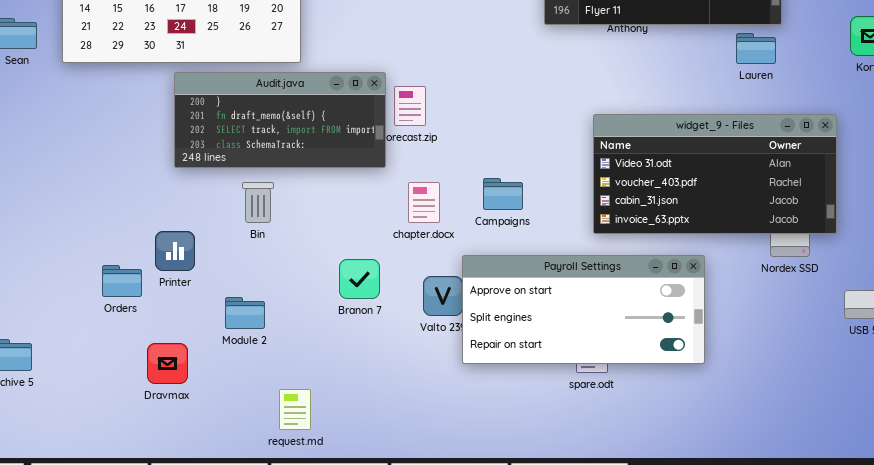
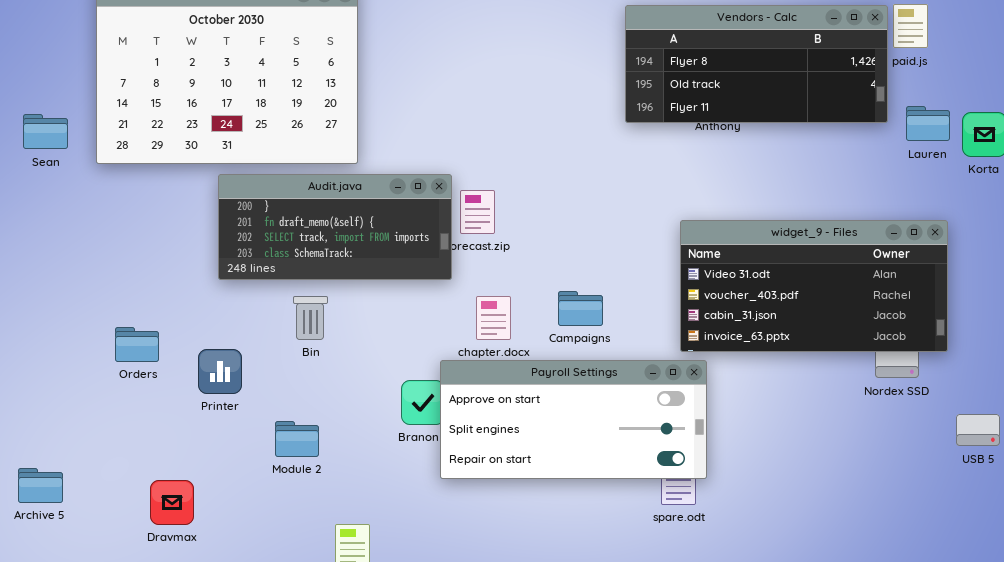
Lauren: [736,33,776,64] -> [906,106,950,141], moved
Payroll Settings: [462,255,705,364] -> [440,360,707,479], moved
Orders: [102,265,142,297] -> [115,327,159,362], moved
Dravmax: [147,343,188,384] -> [150,480,194,525], moved

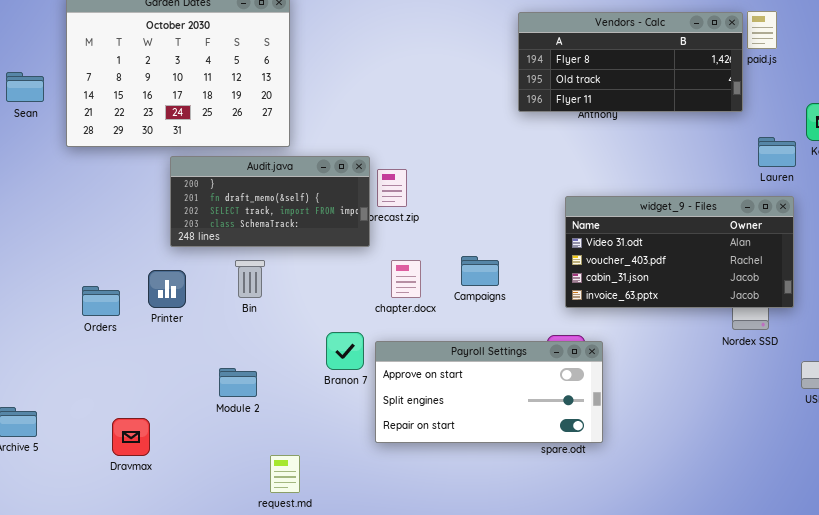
Lauren: [906,106,950,141] -> [758,137,796,167], moved
Sean: [23,114,68,149] -> [6,72,44,102], moved
Printer: [198,349,242,394] -> [148,270,186,308], moved
Payroll Settings: [440,360,707,479] -> [375,341,603,443], moved

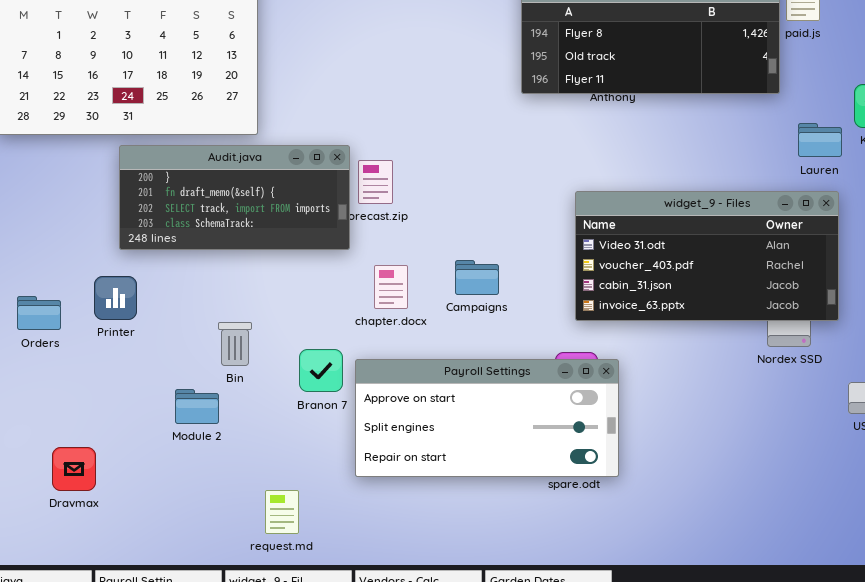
Bin: [235,260,265,298] -> [218,322,252,366], moved
request.md: [270,455,300,493] -> [265,490,299,534], moved

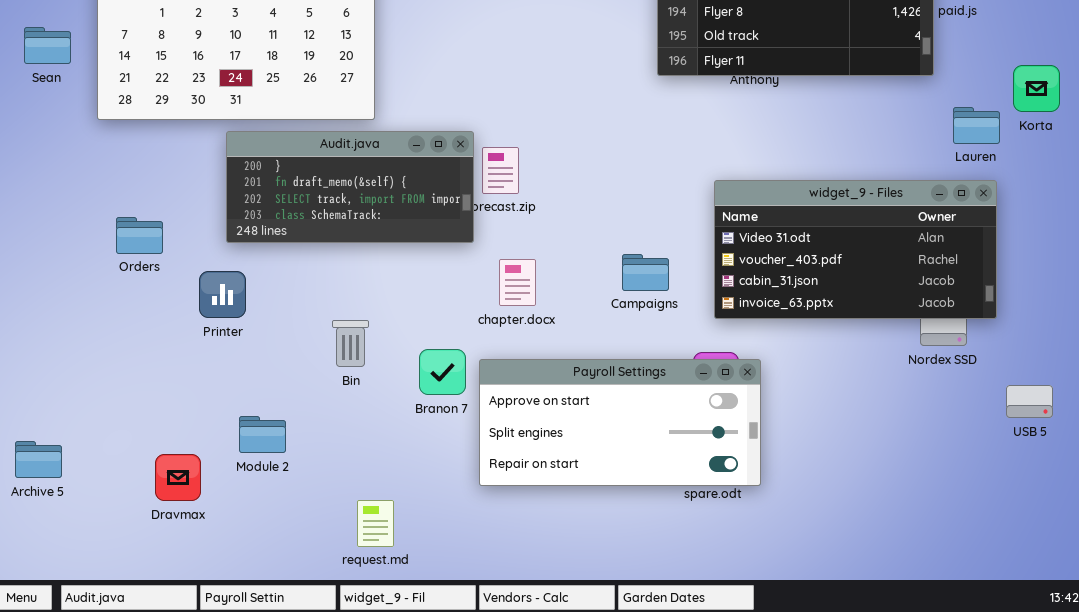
Campaigns: [455,260,499,295] -> [622,254,669,291], moved
Orders: [17,296,61,330] -> [116,217,163,254], moved
Module 2: [175,389,219,424] -> [239,416,286,453], moved
request.md: [265,490,299,534] -> [357,500,394,547], moved

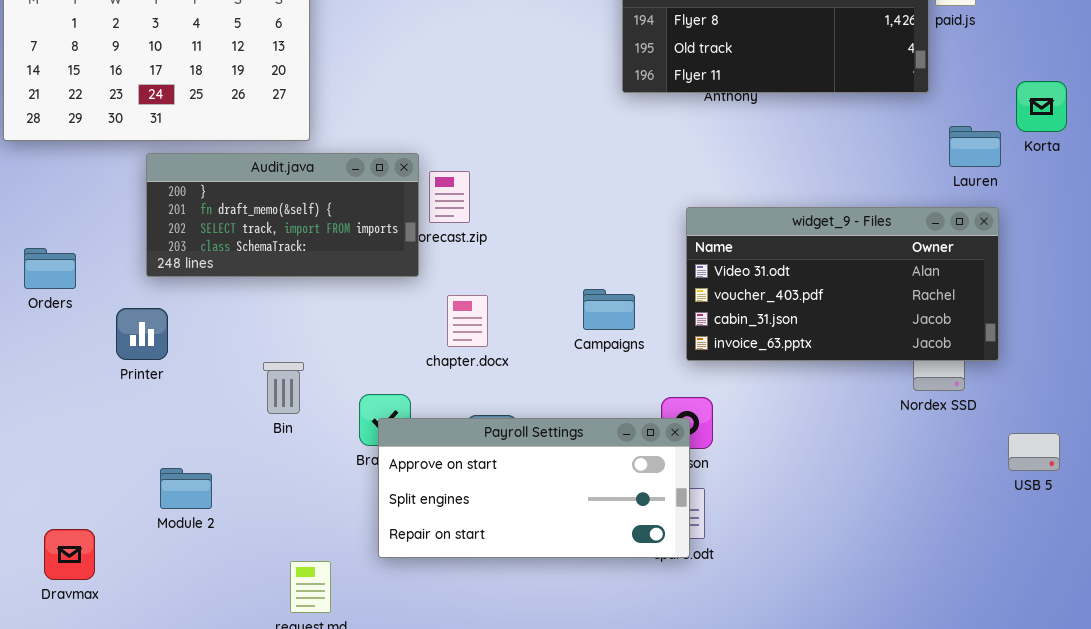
Payroll Settings: [479,359,761,486] -> [378,418,690,558], moved
Dravmax: [155,454,201,501] -> [44,529,95,580], moved

